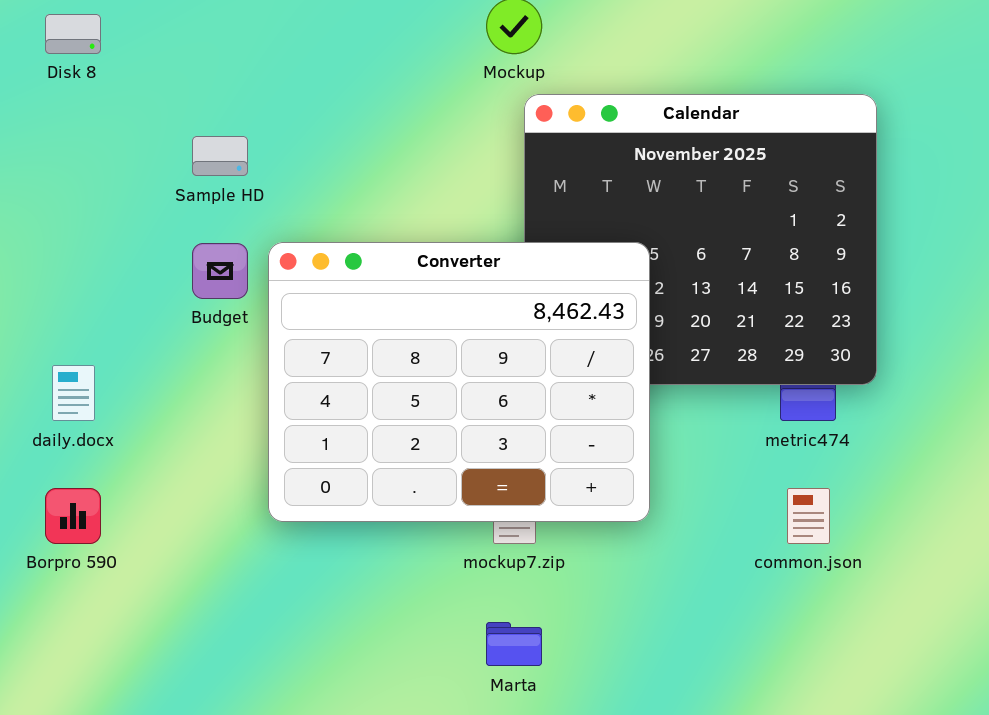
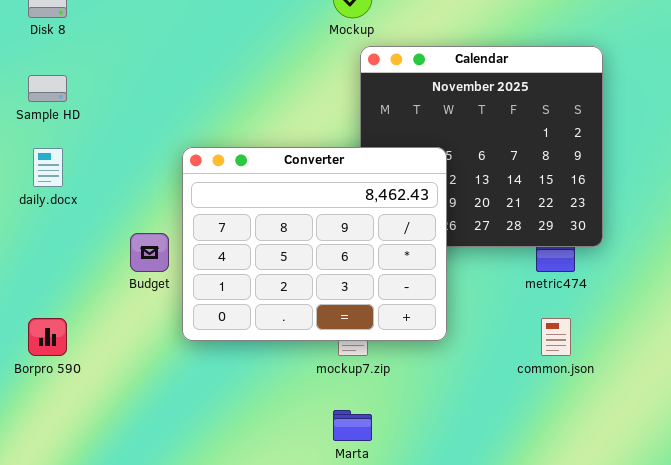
Sample HD: [192,136,248,176] -> [28,75,67,102], moved
Budget: [192,243,248,299] -> [130,233,169,272], moved
daily.docx: [52,365,95,421] -> [33,148,63,187], moved

